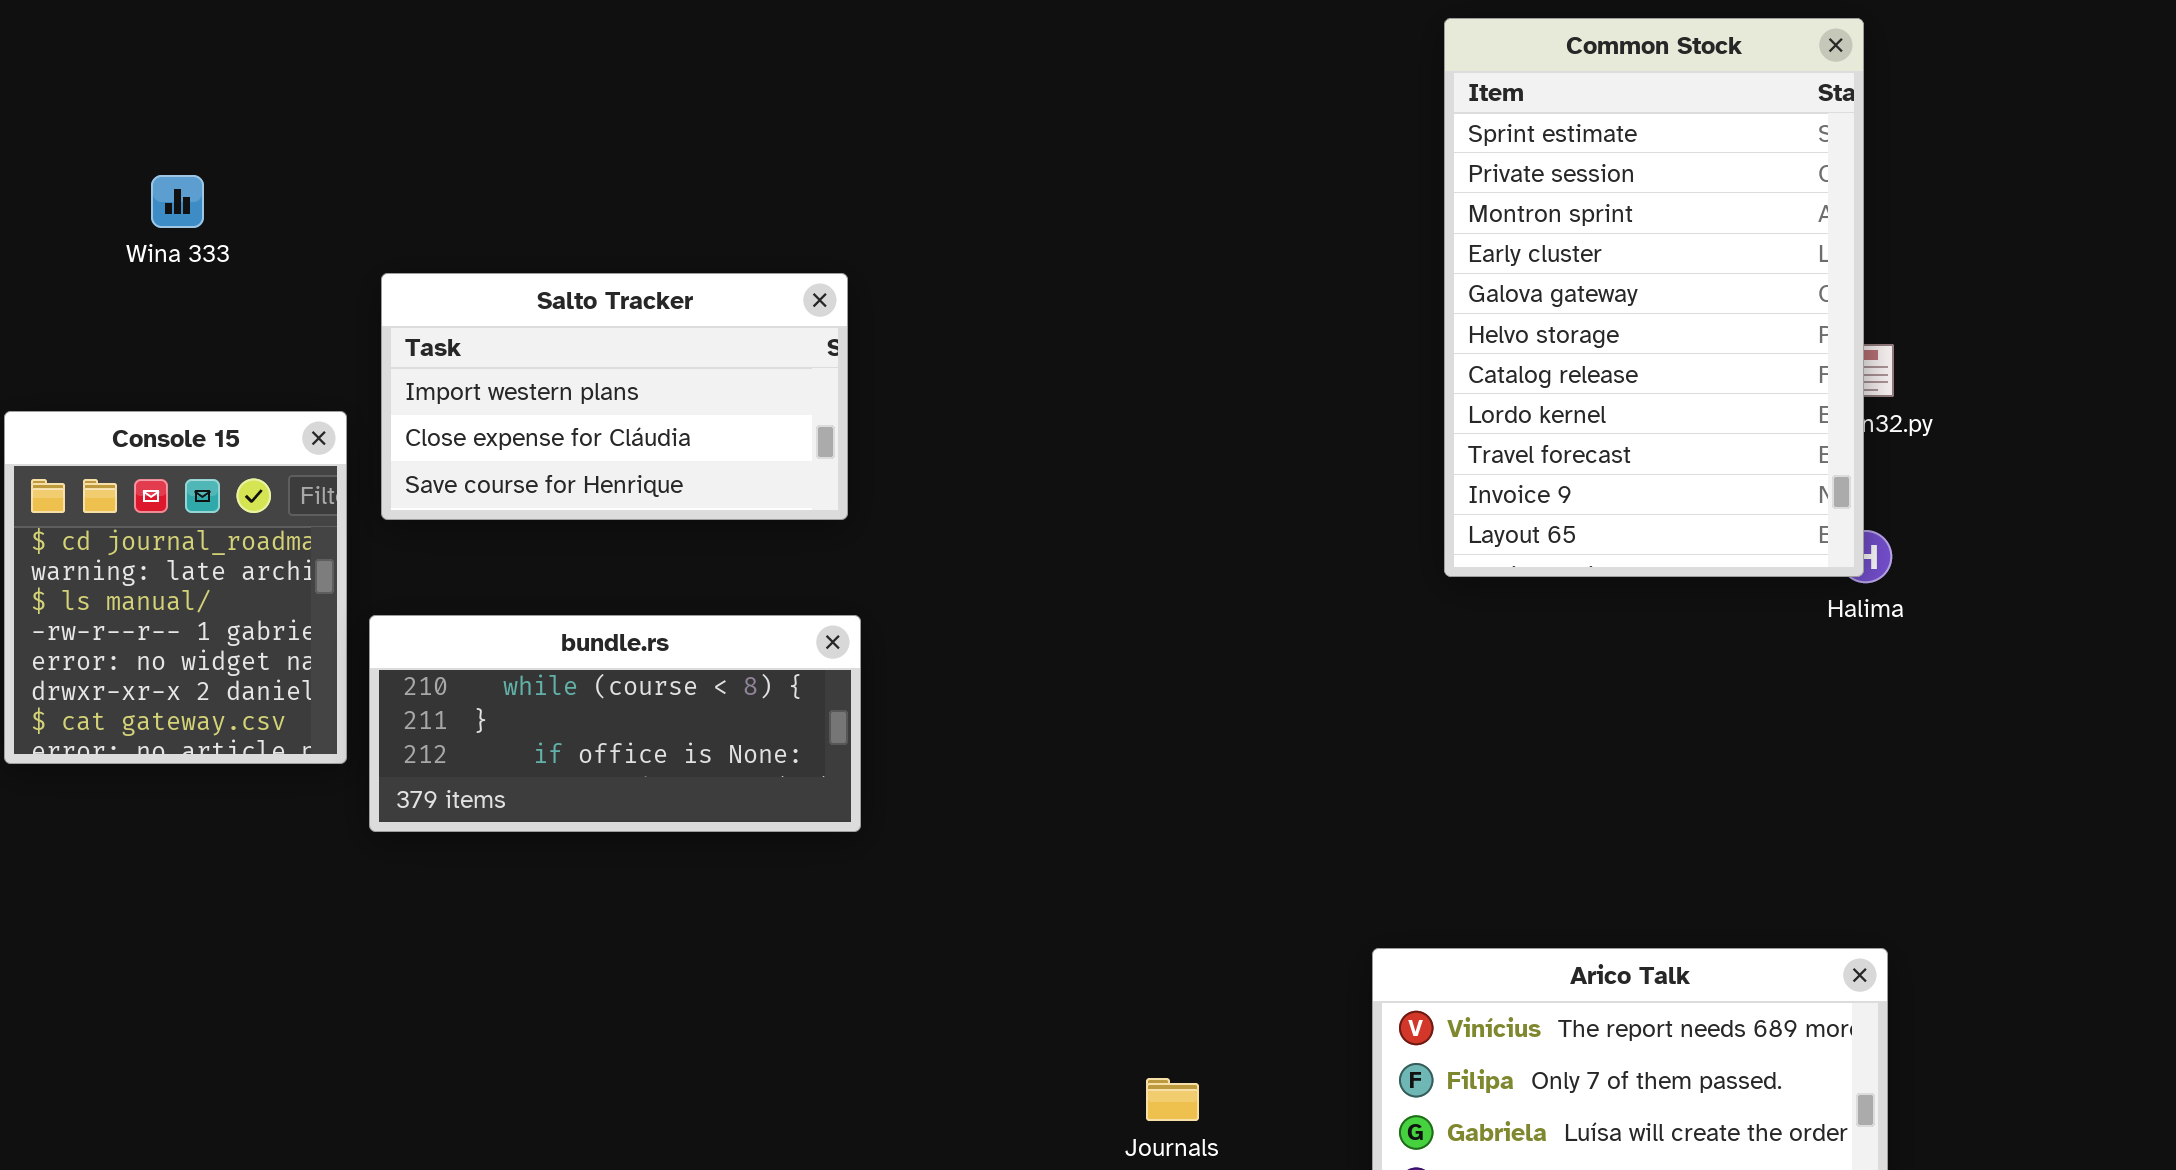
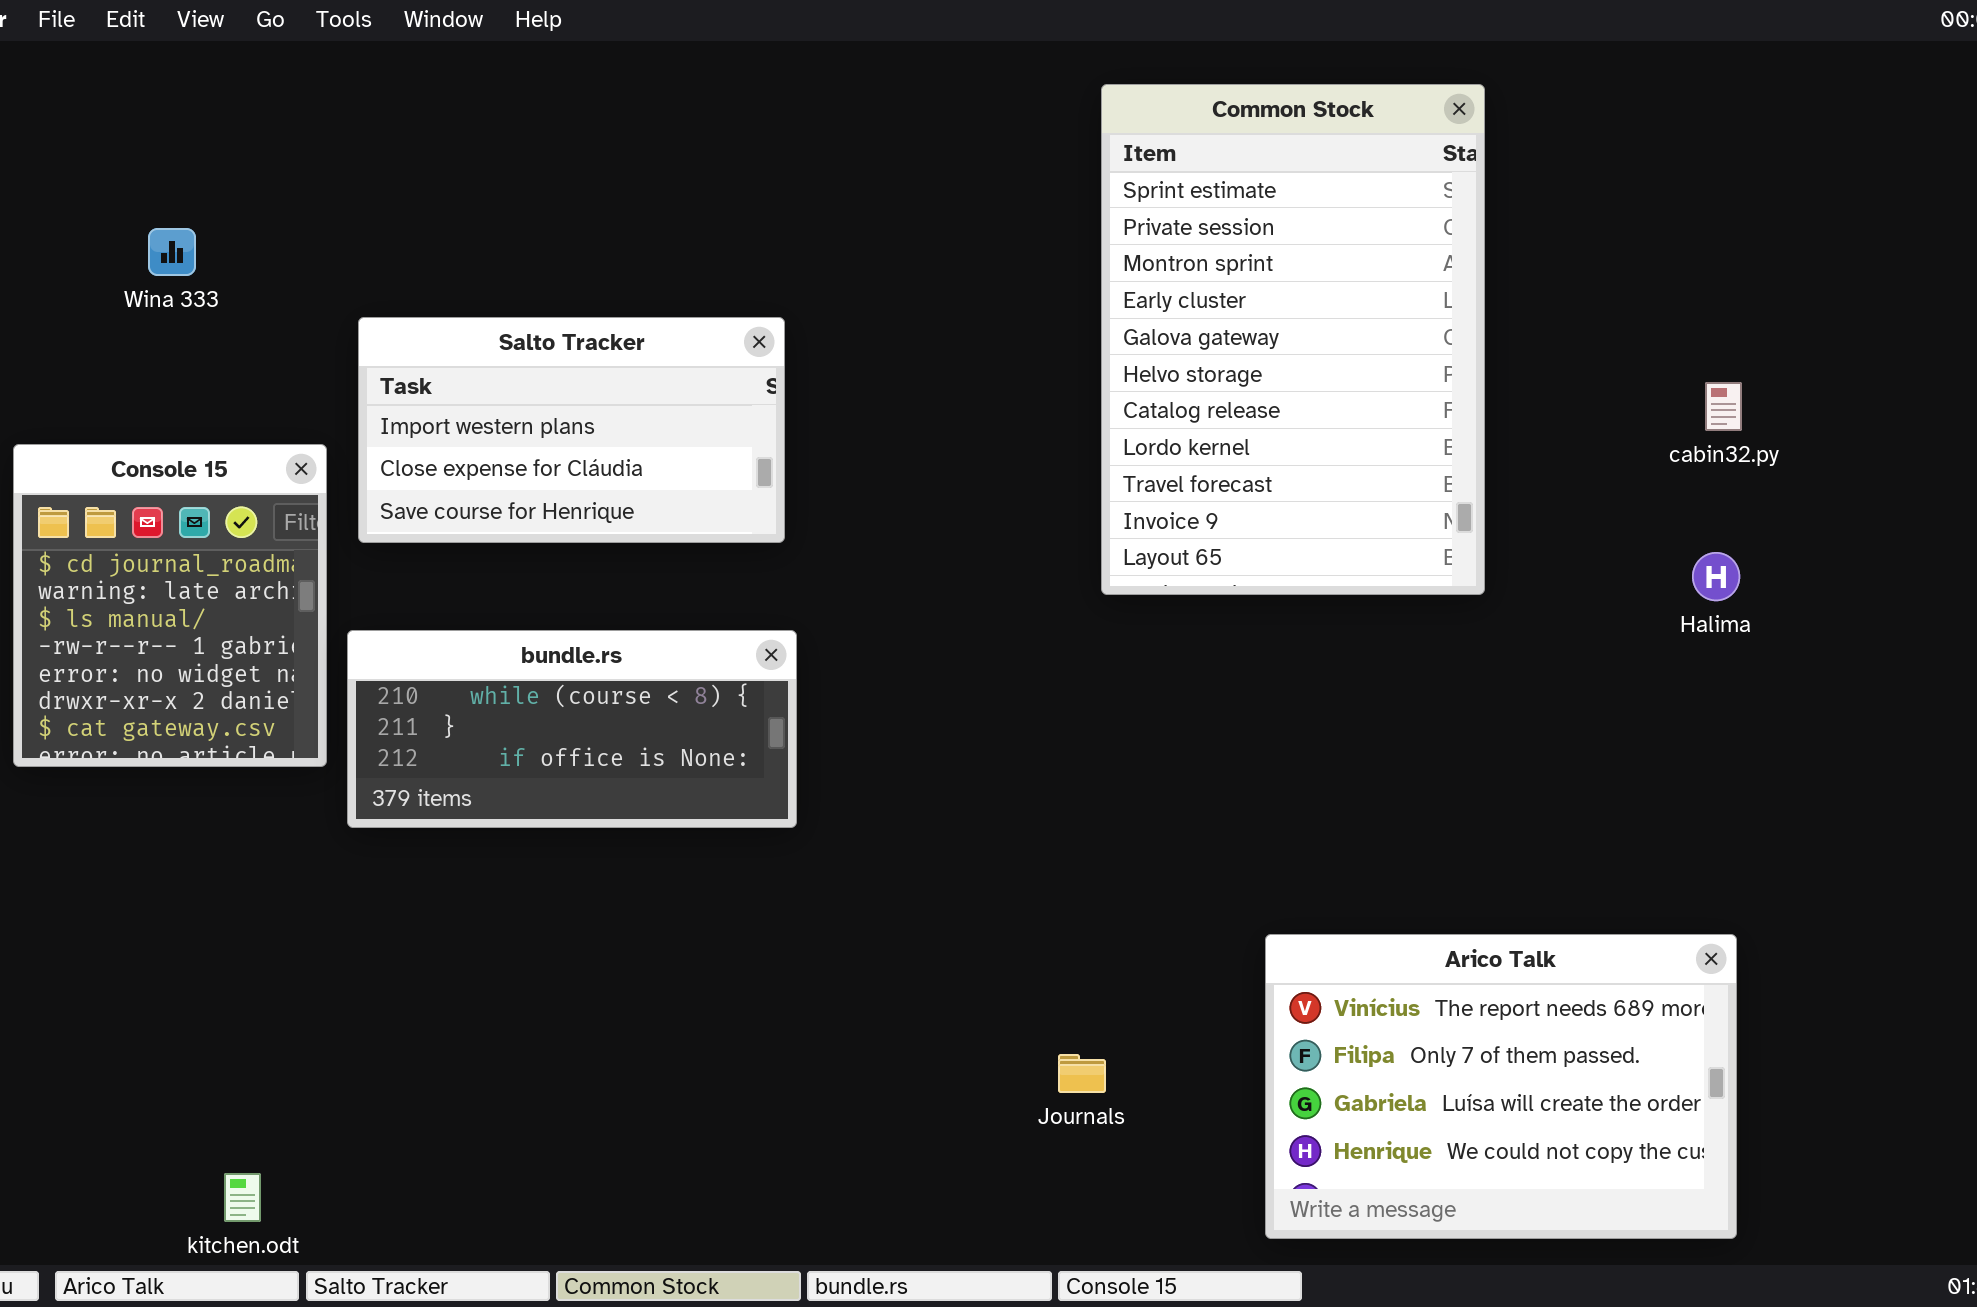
Common Stock: [1444,18,1864,577] -> [1101,84,1485,595], moved

